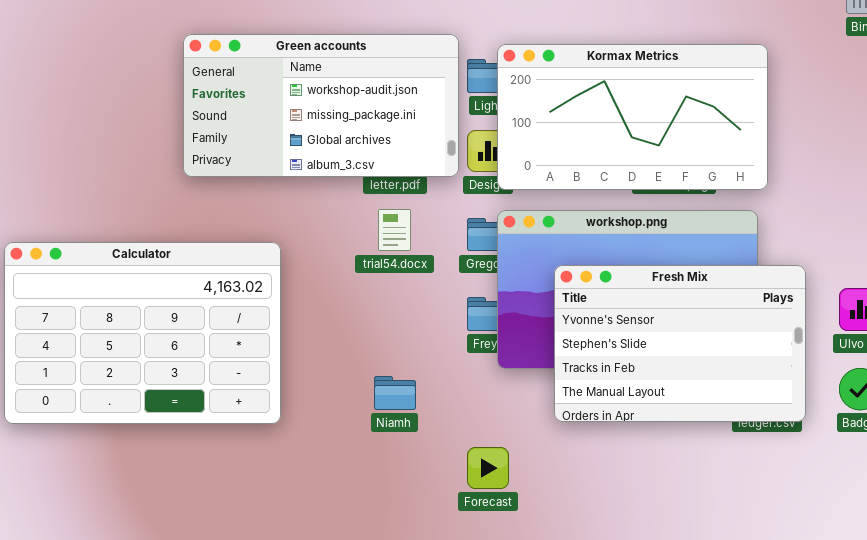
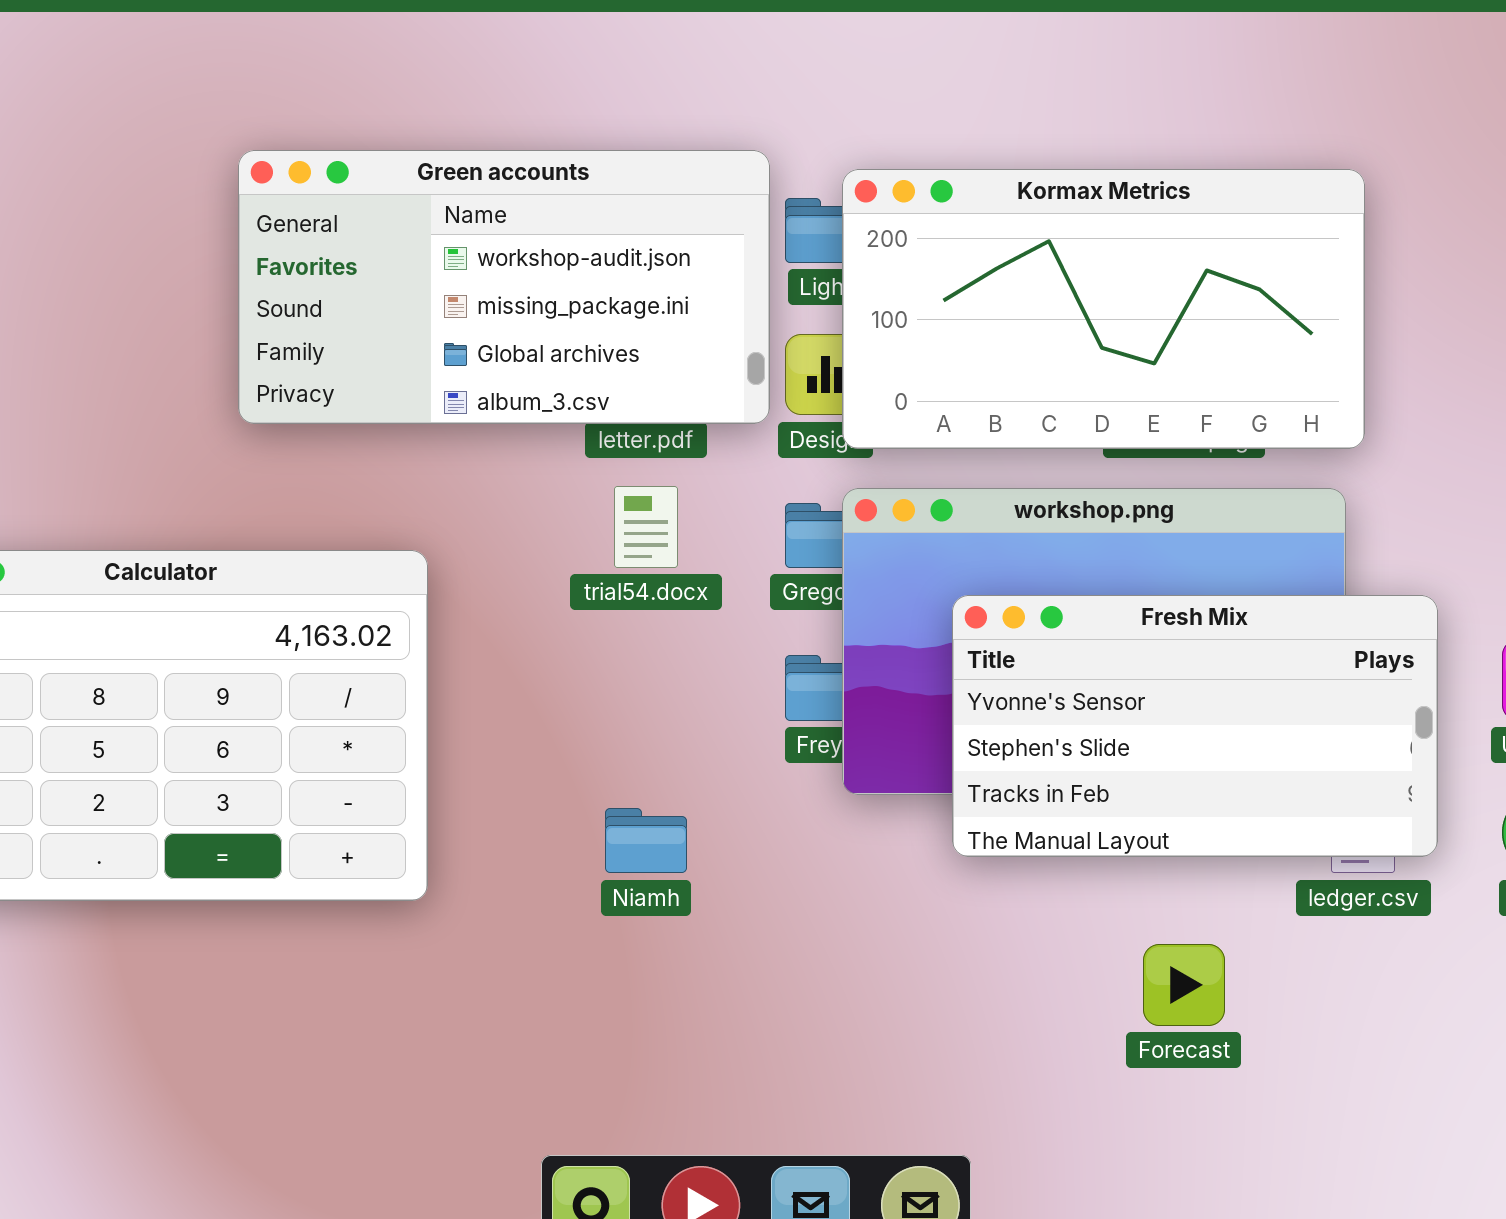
Fresh Mix: [554,265,806,422] -> [952,595,1438,857], resized
Forecast: [467,447,509,489] -> [1143,944,1225,1026], moved

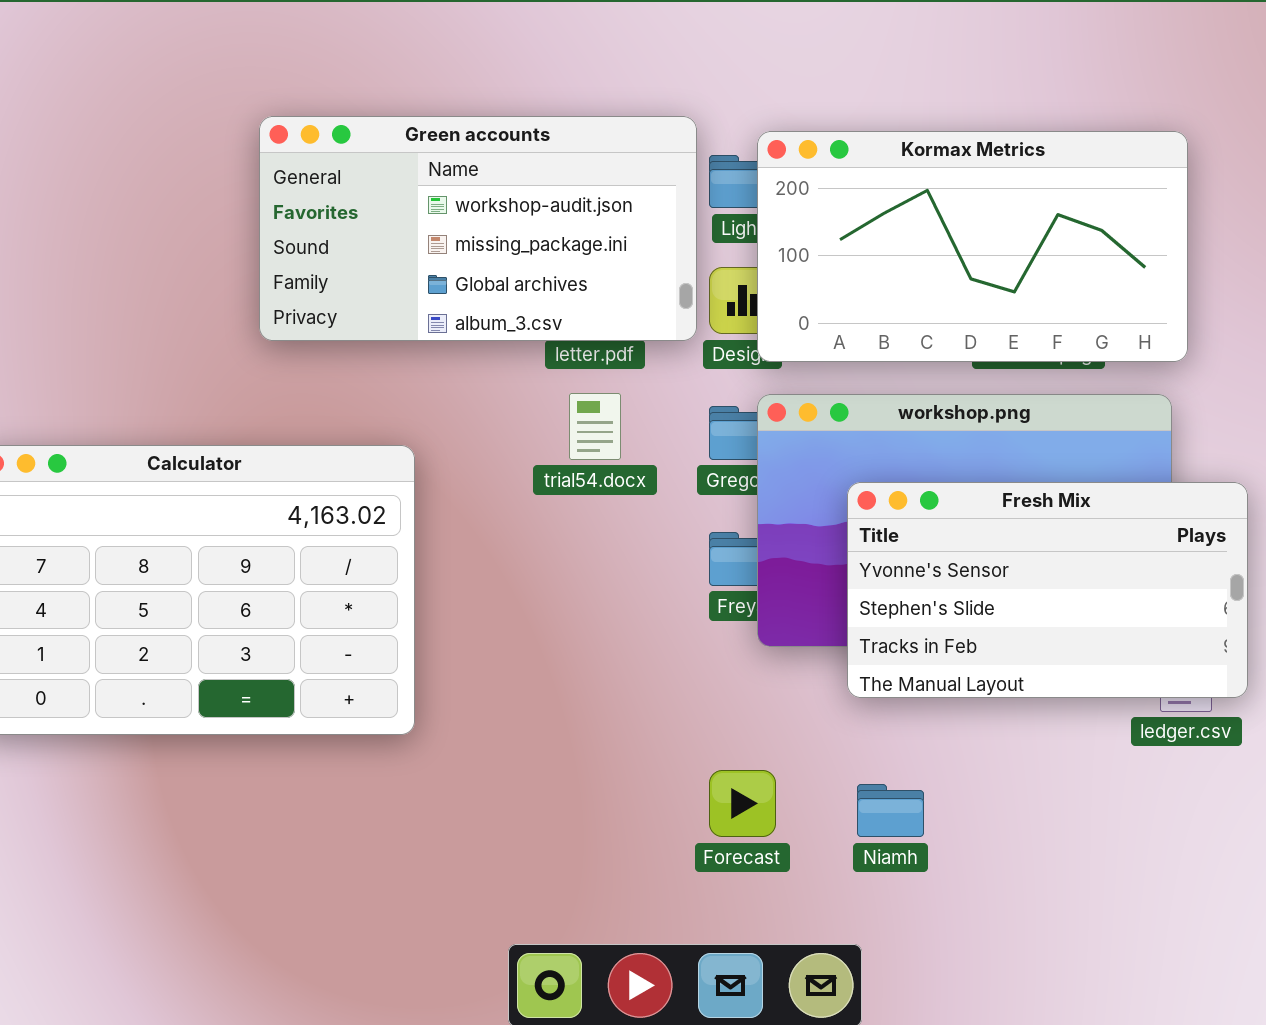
Niamh: [605,808,687,873] -> [857,784,924,837], moved
Forecast: [1143,944,1225,1026] -> [709,770,776,837], moved

